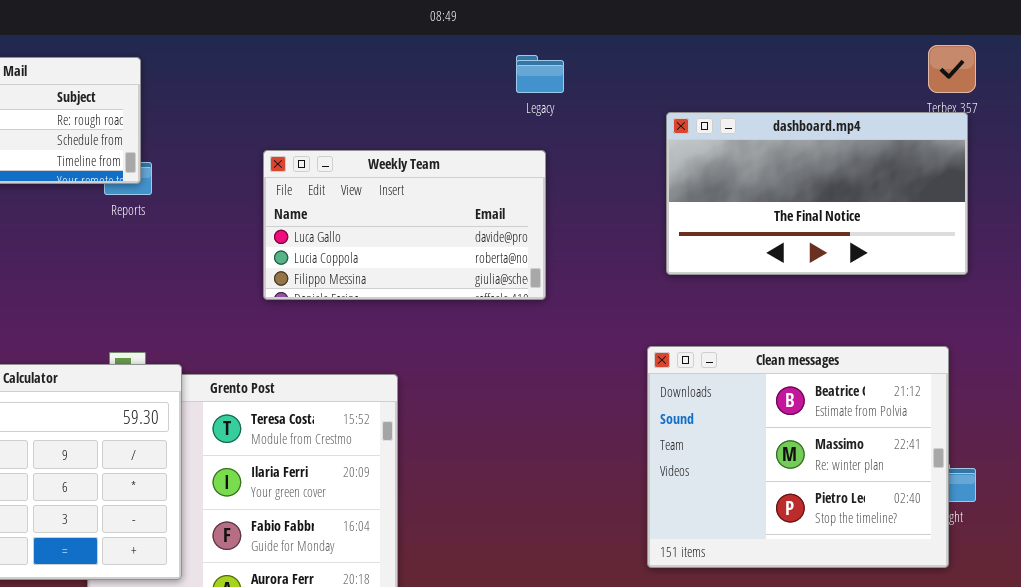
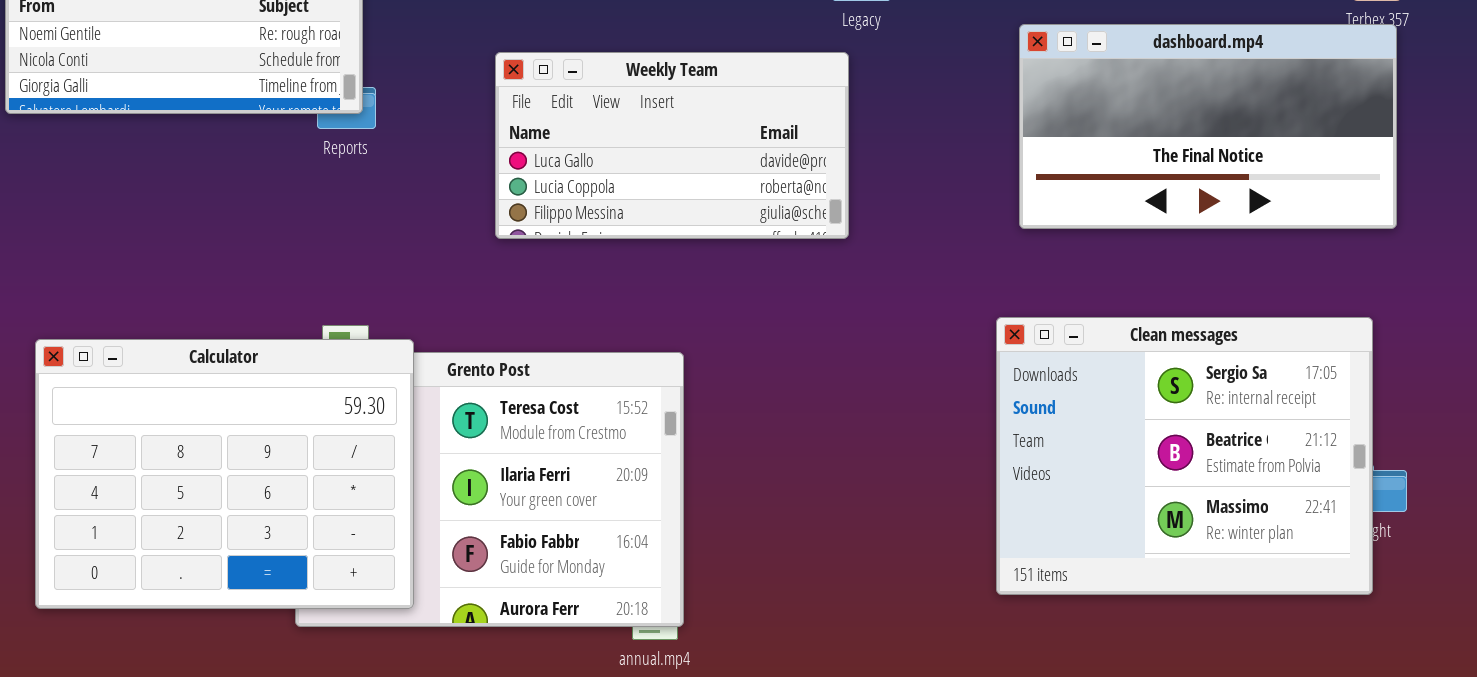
Weekly Team: [263,150,546,300] -> [495,52,849,239], moved
Clean messages: [647,346,949,568] -> [996,317,1373,595], scrolled up 1 row

